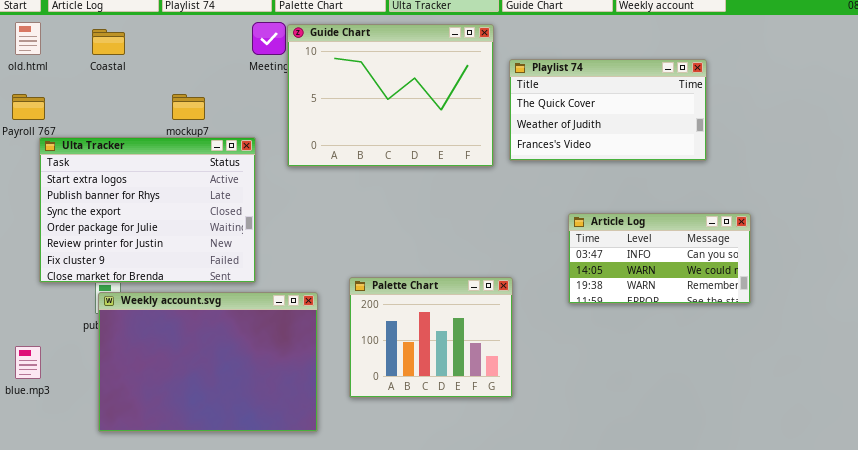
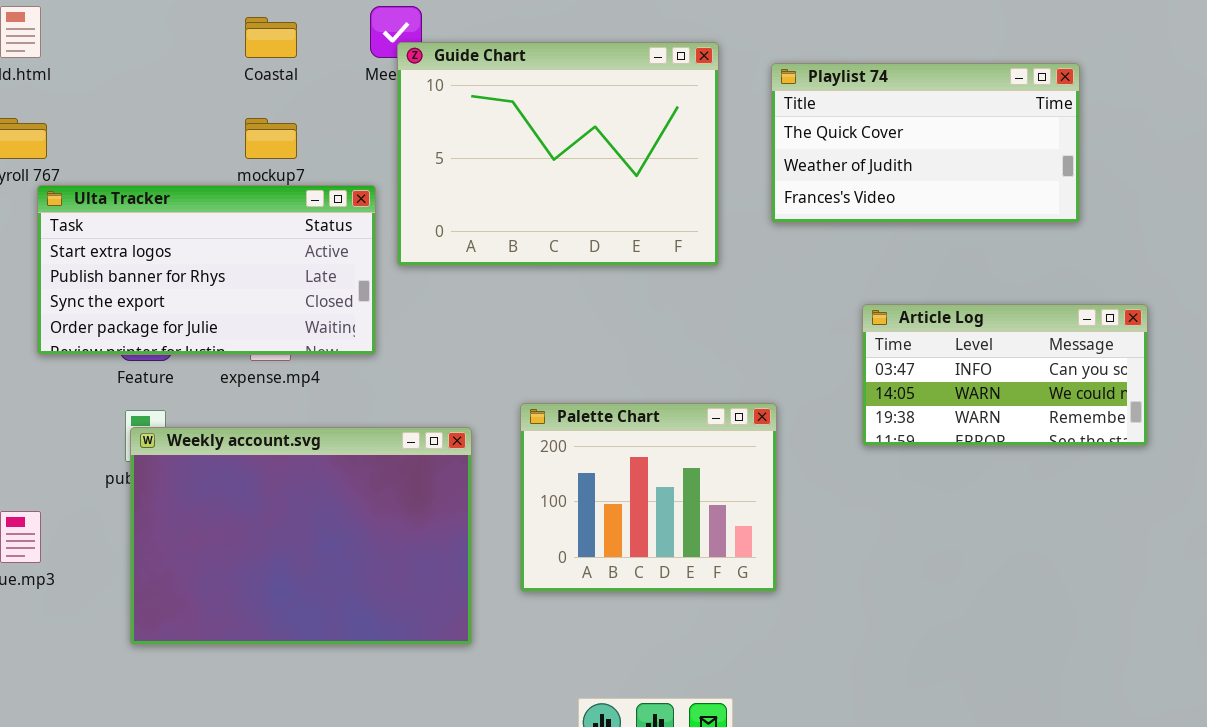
Guide Chart: [287,24,494,167] -> [397,42,719,266], moved
Coastal: [92,29,125,55] -> [245,17,297,58], moved
Ulta Tracker: [39,137,256,283] -> [37,185,376,355], resized

